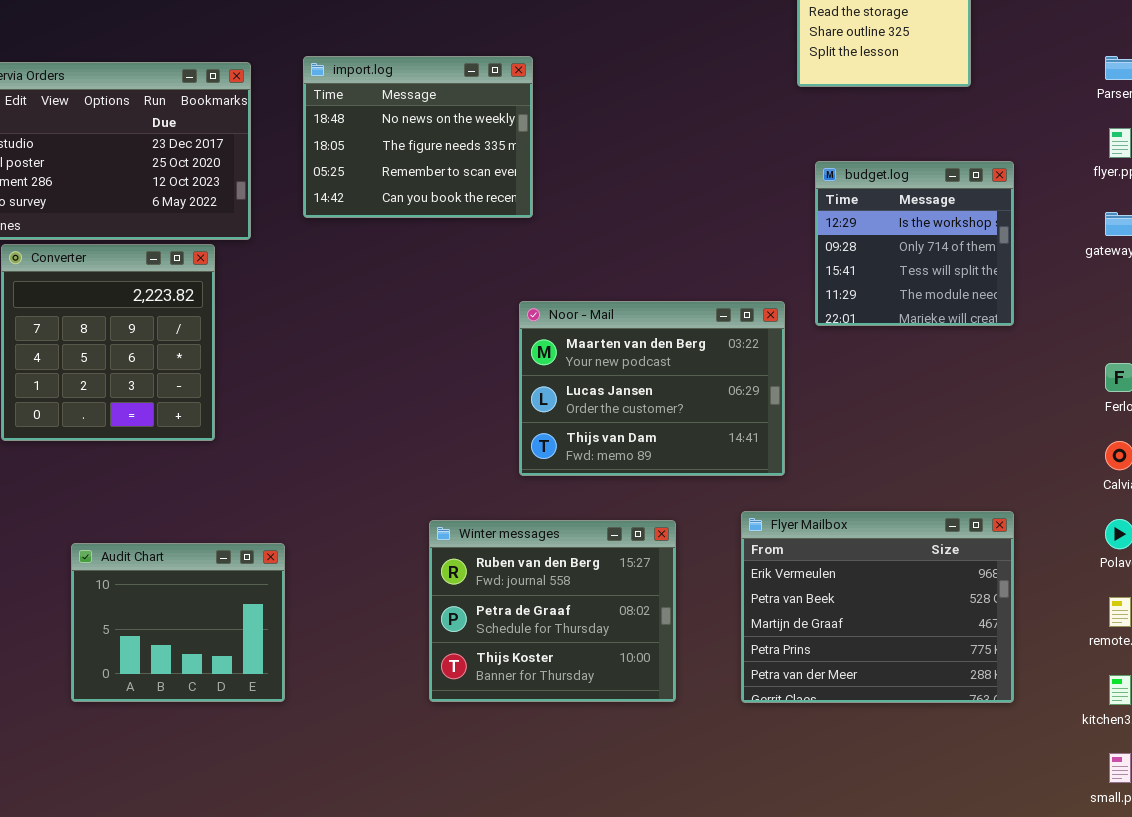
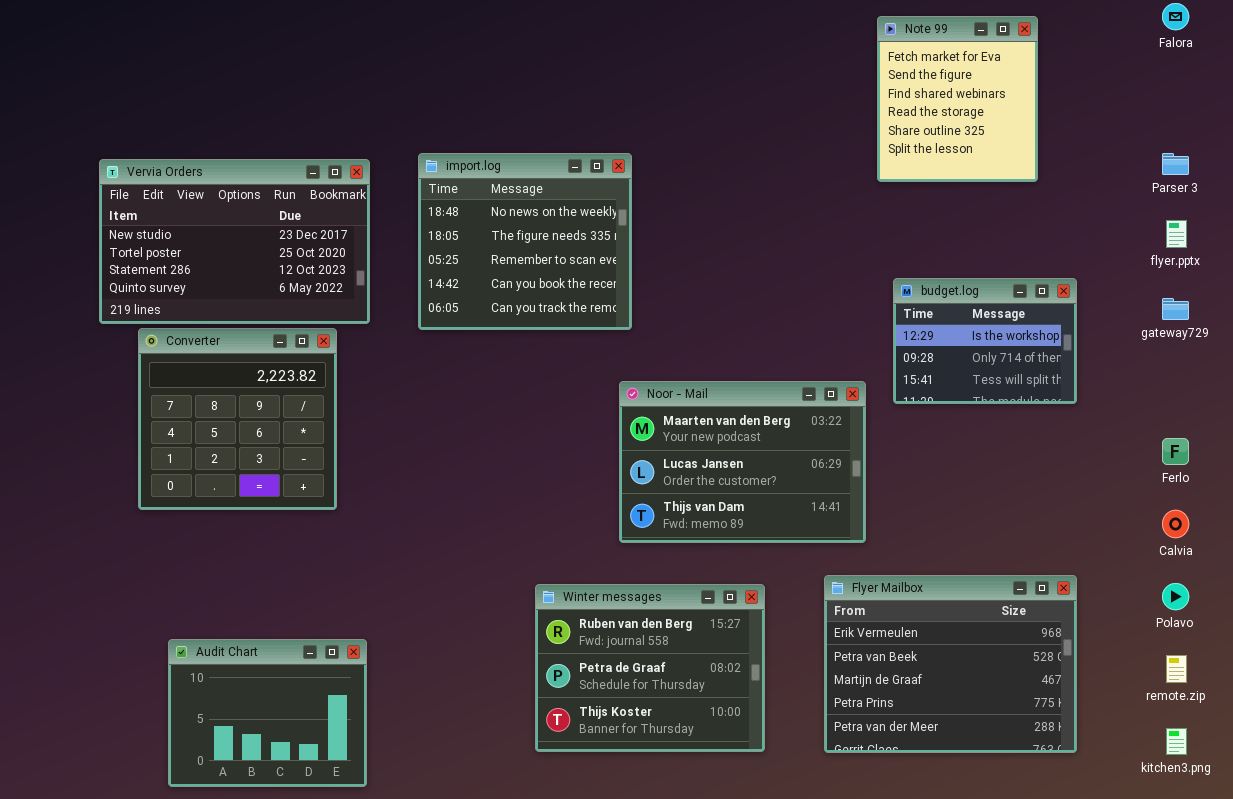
import.log: [303,56,533,218] -> [418,153,632,330], resized
budget.log: [815,161,1014,326] -> [893,278,1077,404], resized
Audit Chart: [71,543,285,702] -> [168,639,367,787], moved

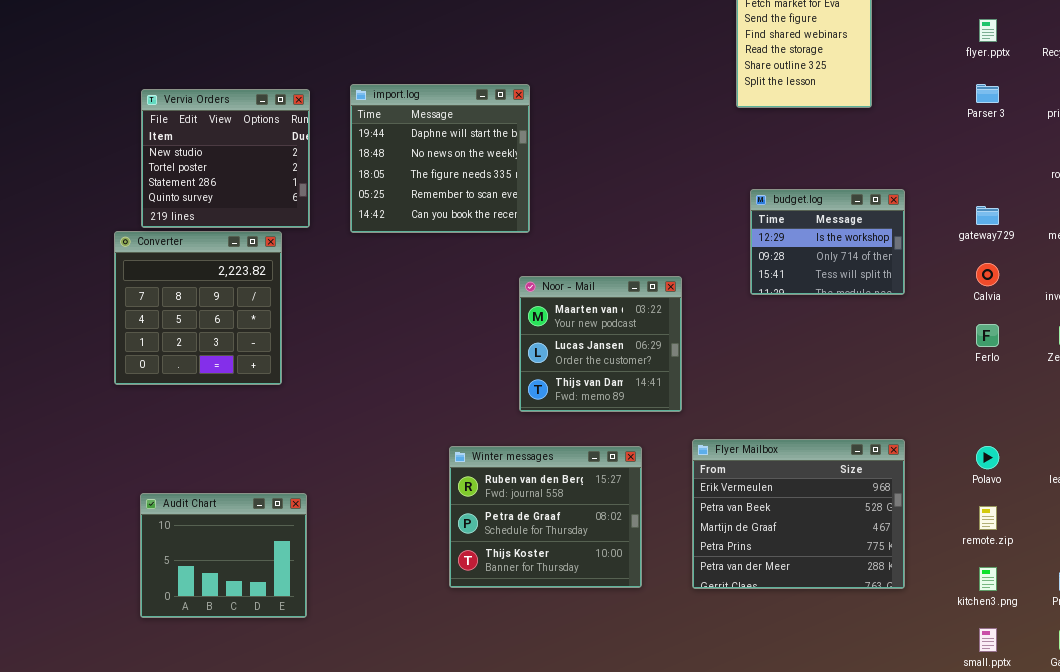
import.log: [418,153,632,330] -> [350,84,530,233], scrolled up 1 row
Vervia Orders: [99,159,370,324] -> [141,89,310,228], resized
flyer.pptx: [1166,220,1187,248] -> [979,19,997,42], moved
Noor - Mail: [619,381,866,543] -> [519,276,682,412], resized
Calvia: [1162,510,1189,538] -> [976,263,999,286], moved

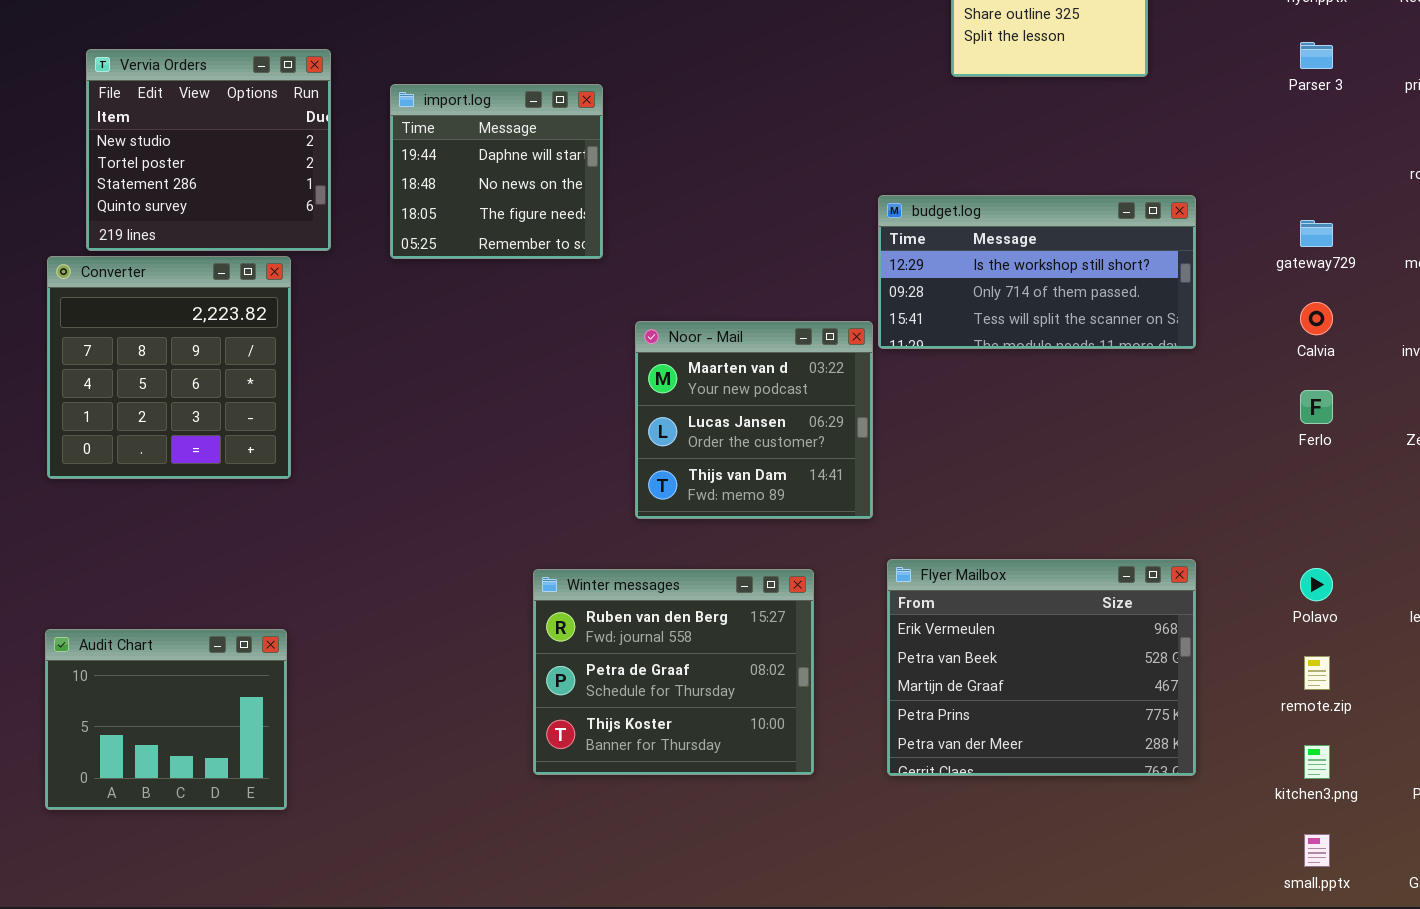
import.log: [350,84,530,233] -> [390,84,603,259], resized
budget.log: [750,189,905,295] -> [878,195,1196,349], resized
Audit Chart: [140,493,307,618] -> [45,629,287,810], moved

